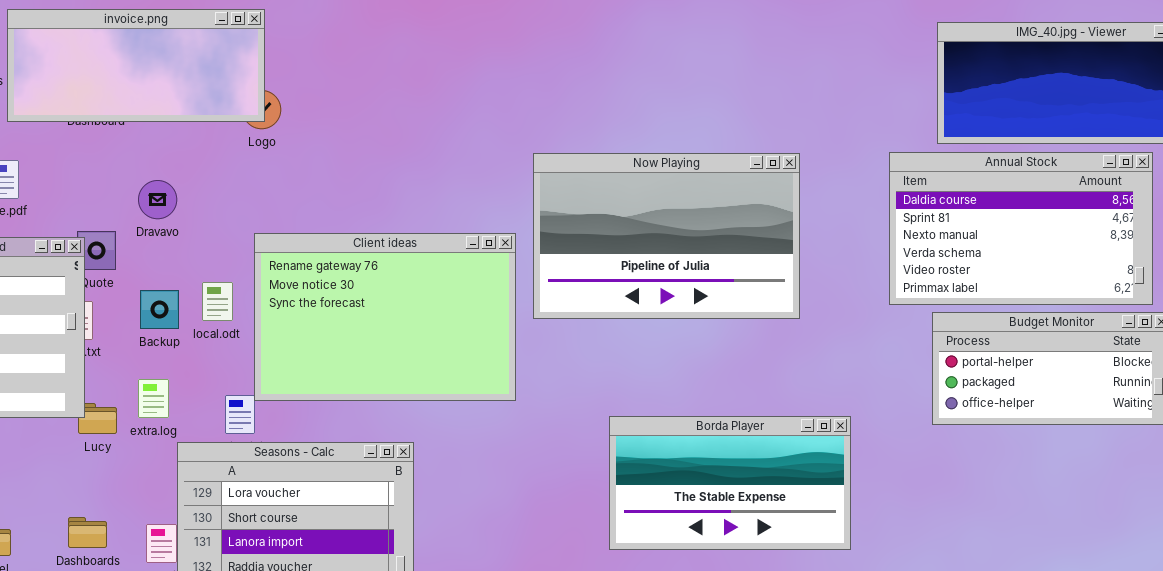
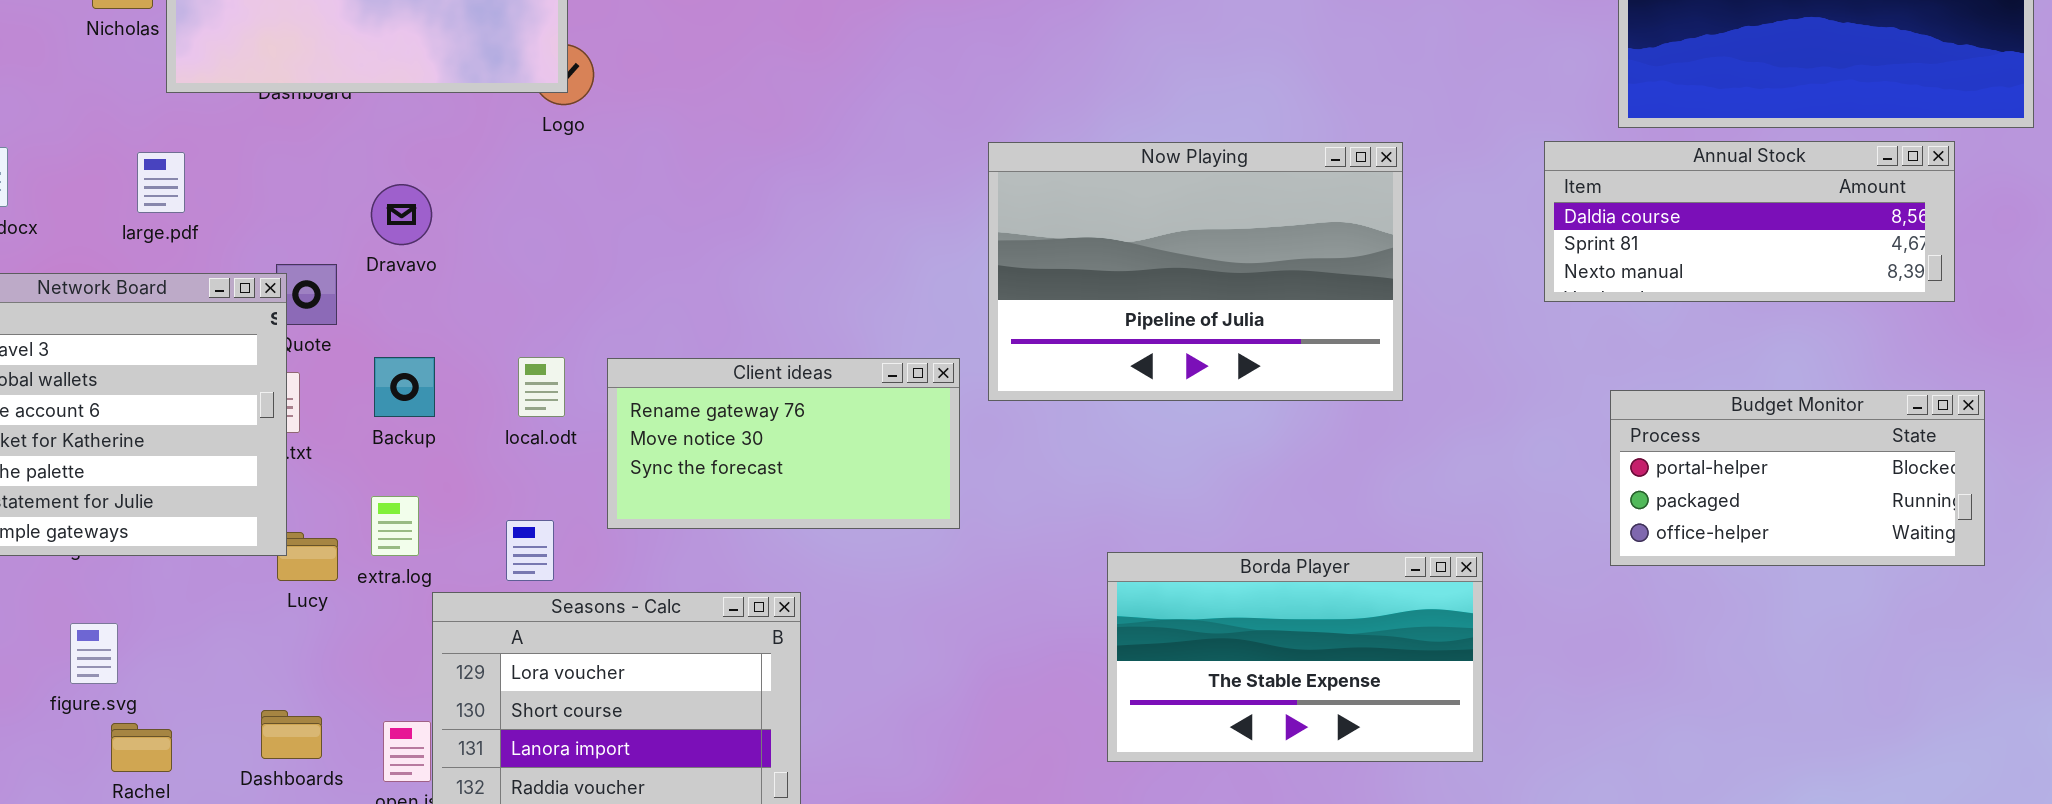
Annual Stock: [889,152,1153,305] -> [1544,141,1955,302], resized
Client ideas: [254,233,516,401] -> [607,358,960,529], resized
local.odt: [202,282,233,321] -> [518,357,565,417], moved

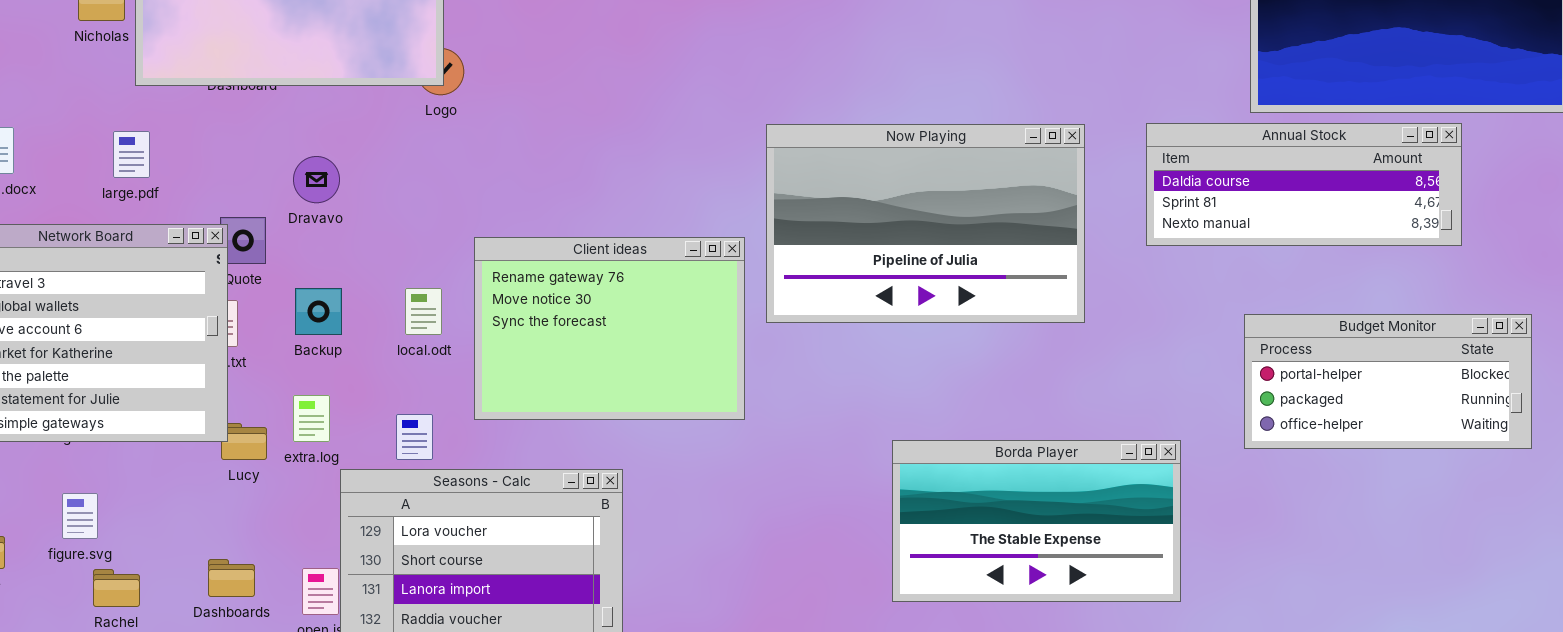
Annual Stock: [1544,141,1955,302] -> [1146,123,1462,246], moved
Client ideas: [607,358,960,529] -> [474,237,745,420], resized
Borda Player: [1107,552,1483,762] -> [892,440,1181,602], moved

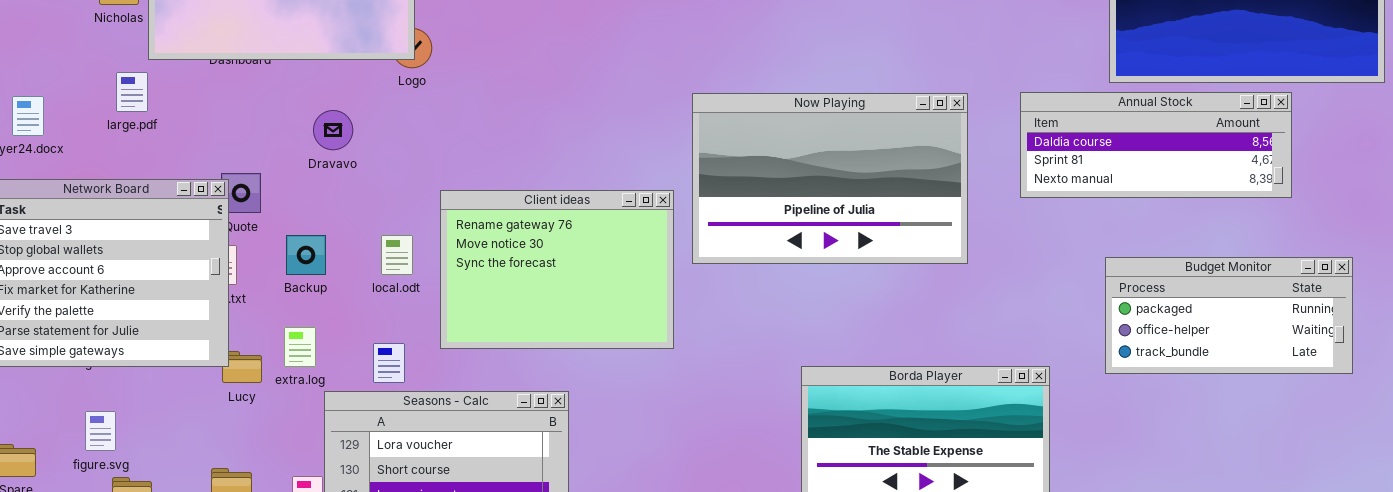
large.pdf: [113,131,150,178] -> [116,72,148,112], moved
Dravavo: [293,156,340,203] -> [313,110,353,150], moved
Budget Monitor: [1244,314,1532,449] -> [1105,257,1353,374], scrolled down 1 row

